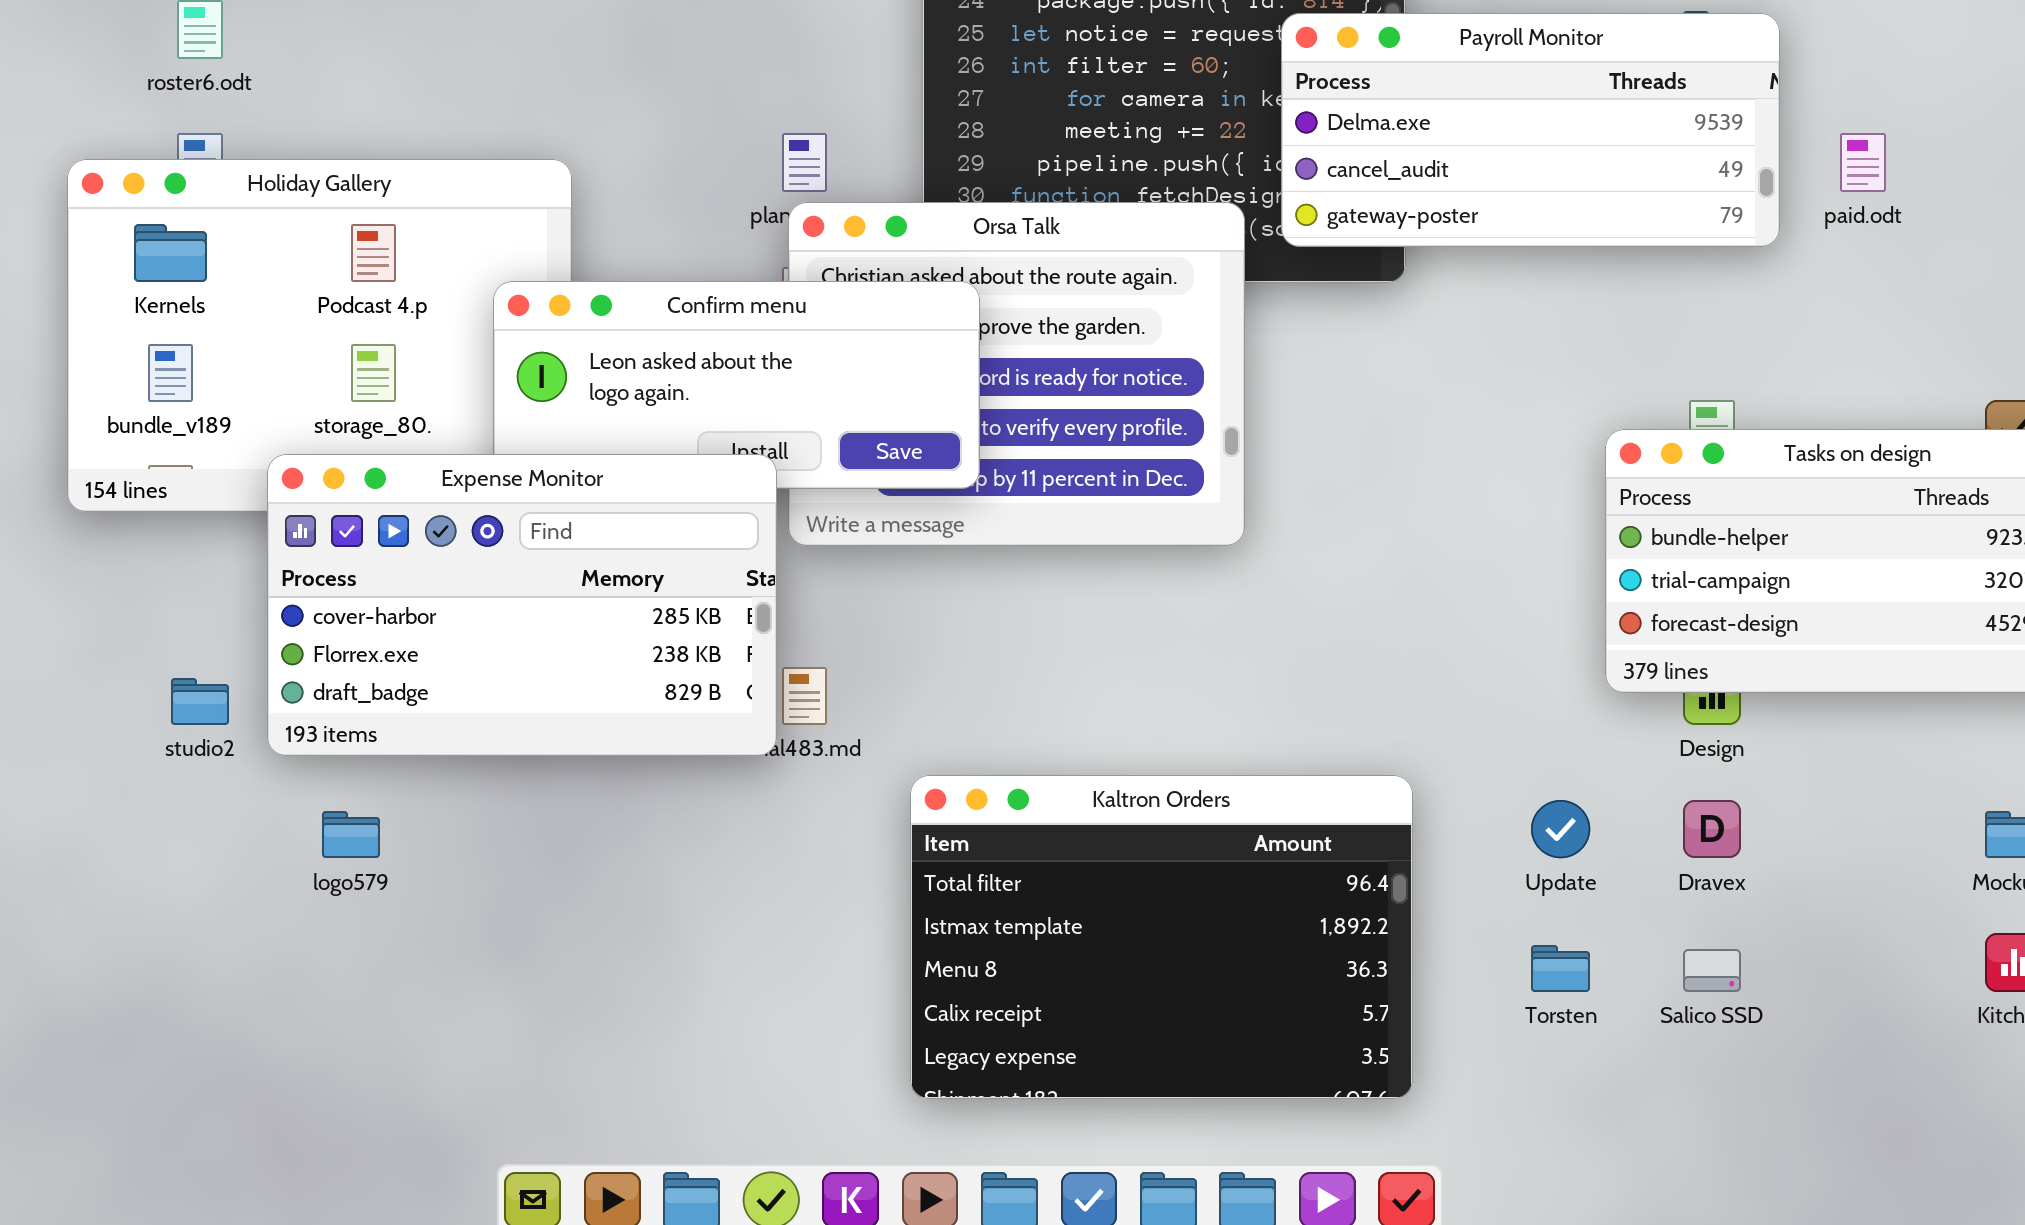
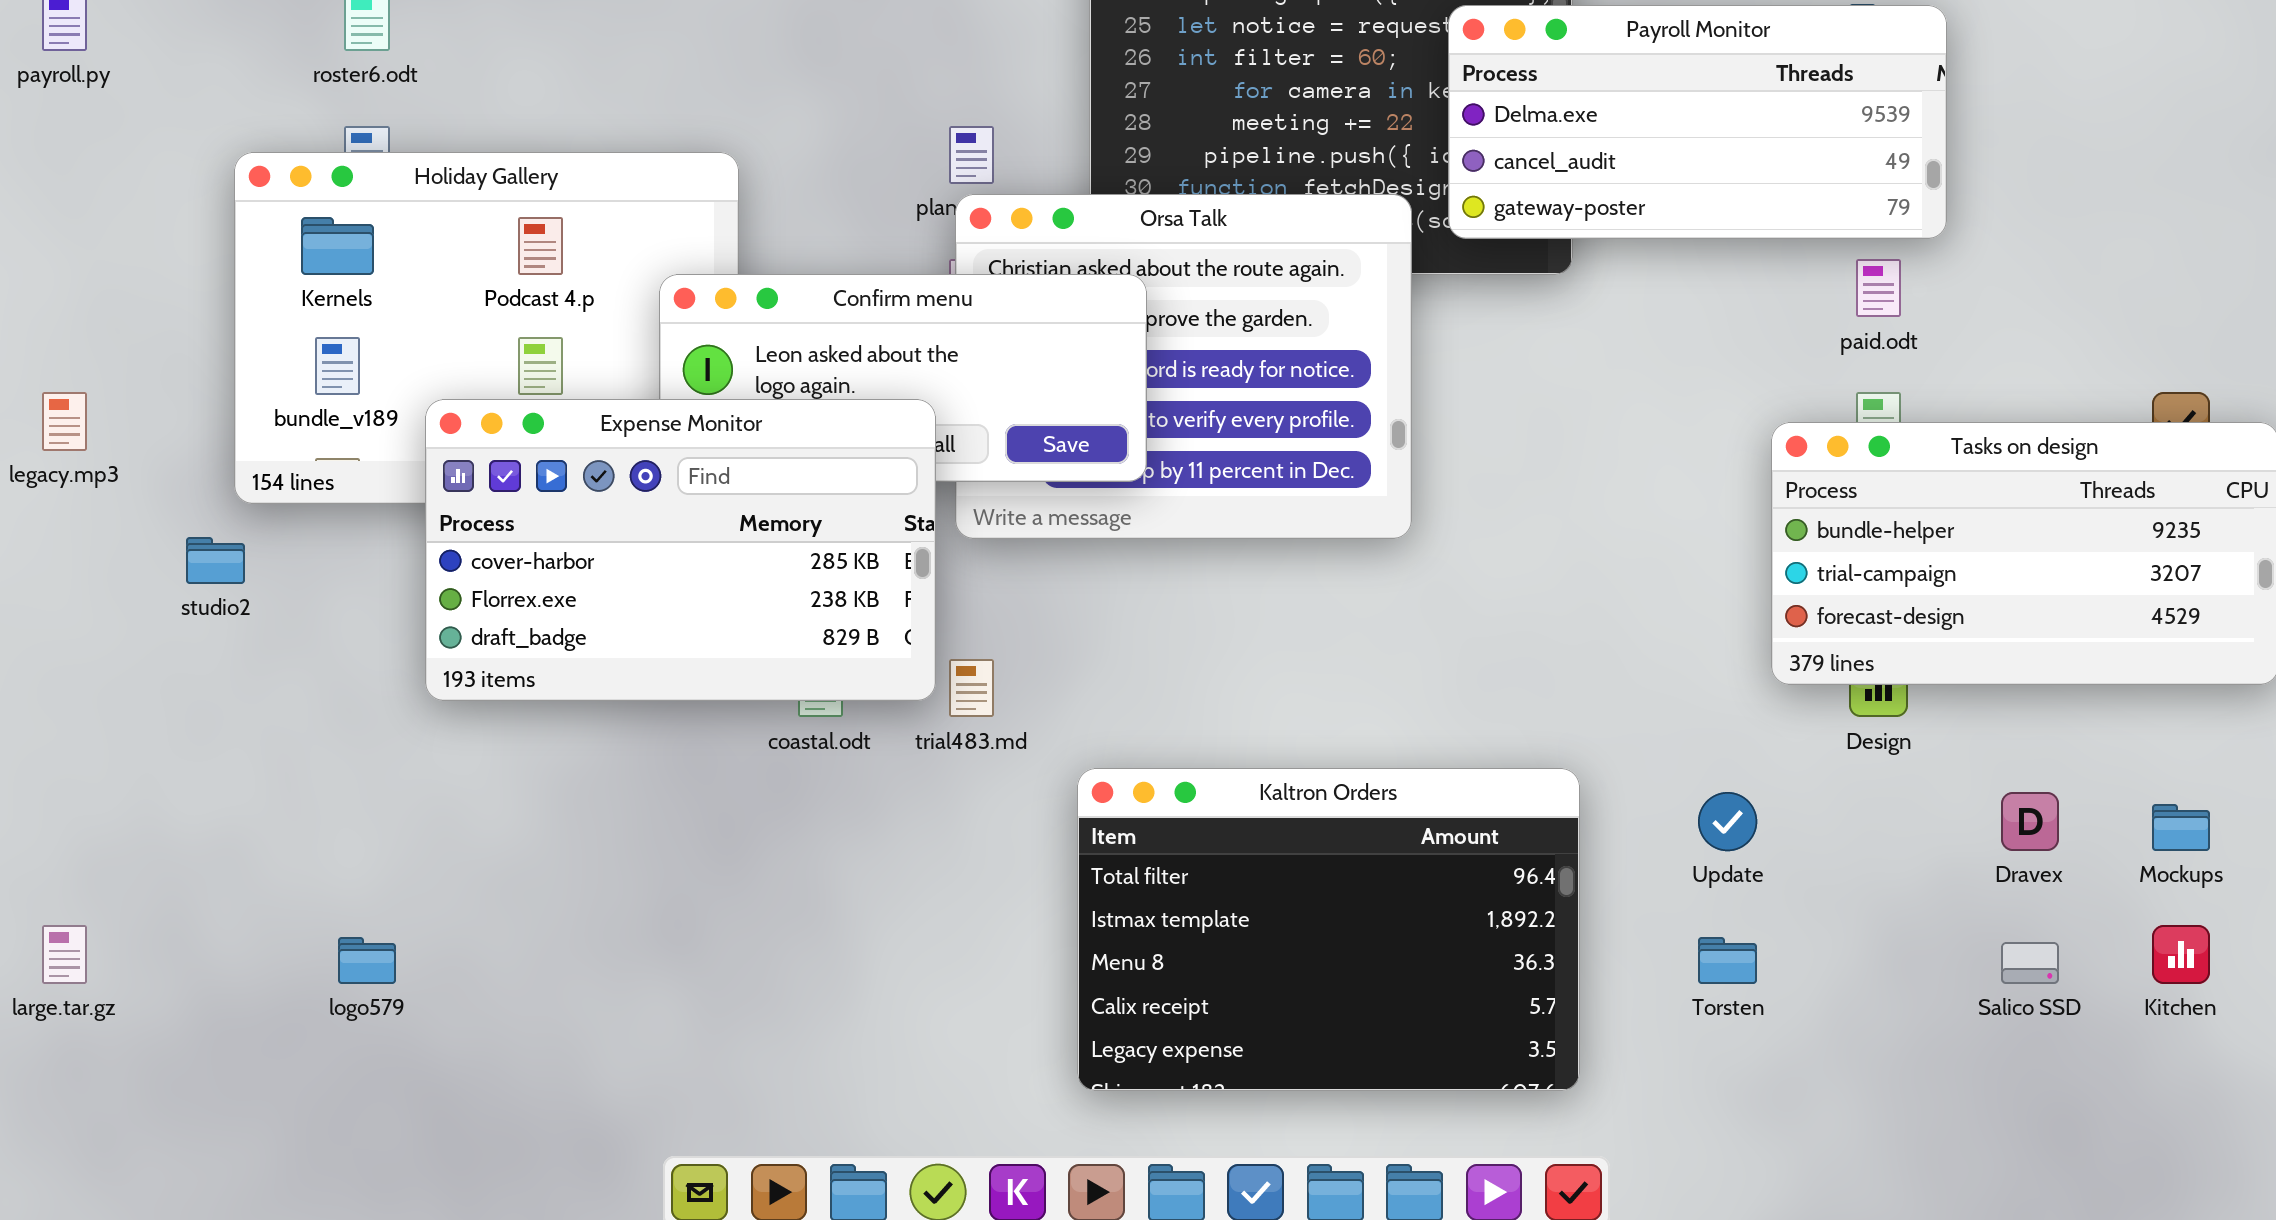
paid.odt: [1840,133,1886,192] -> [1856,259,1901,317], moved
Expense Monitor: [267,454,777,756] -> [425,399,936,701], moved
studio2: [171,678,229,725] -> [186,537,245,584], moved
Dravex: [1683,800,1741,858] -> [2001,792,2059,851], moved
logo579: [322,811,380,858] -> [338,937,396,984], moved
Salico SSD: [1683,949,1741,992] -> [2001,942,2059,984], moved

